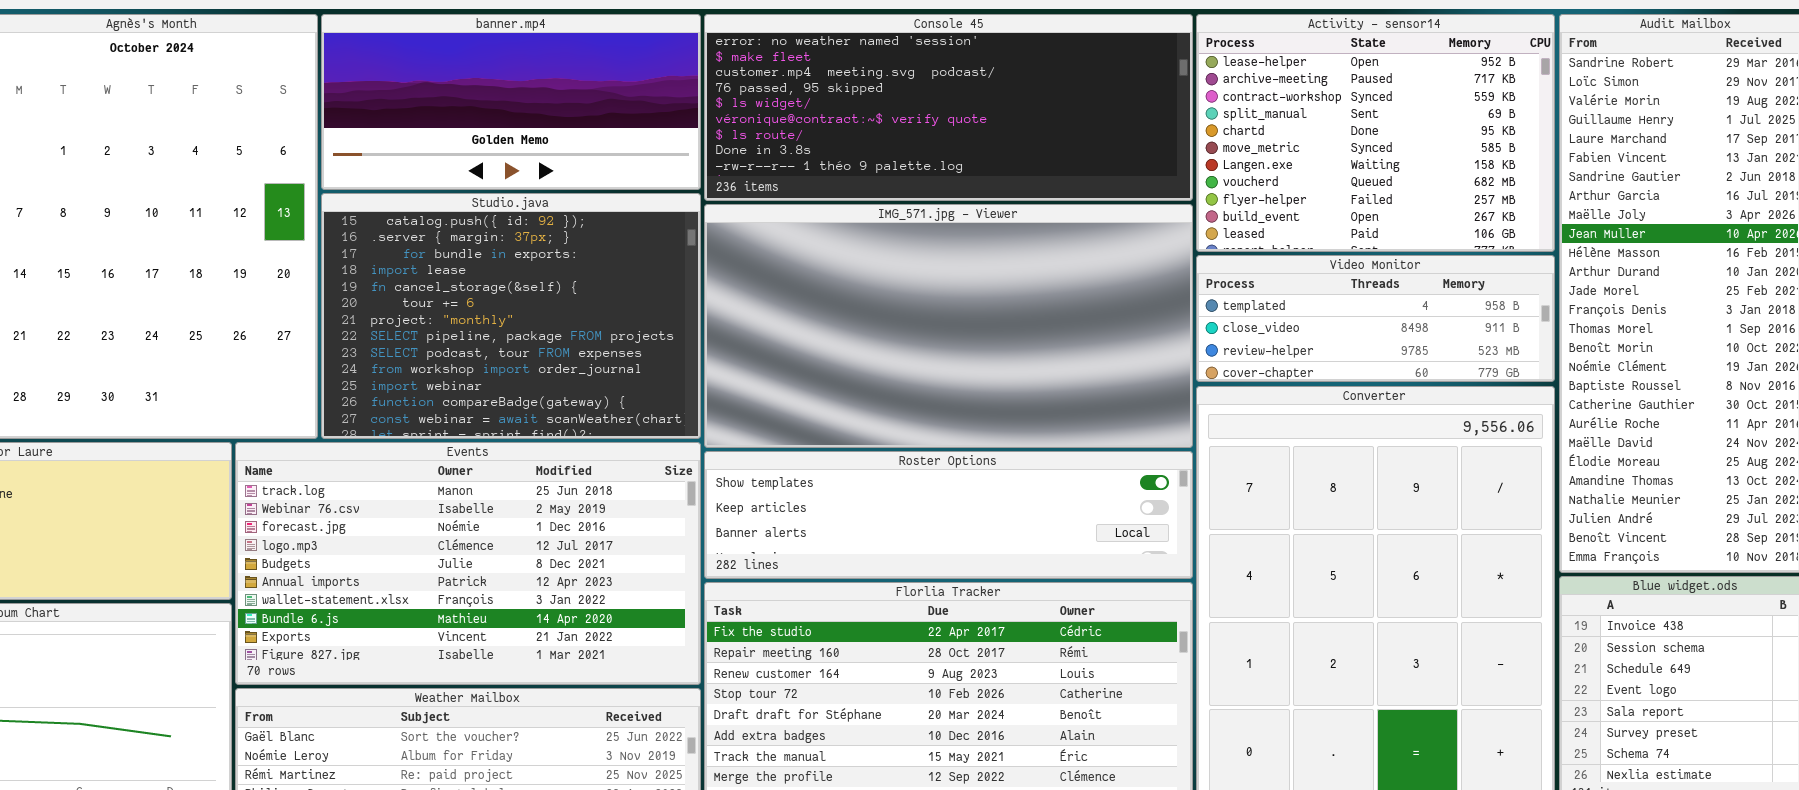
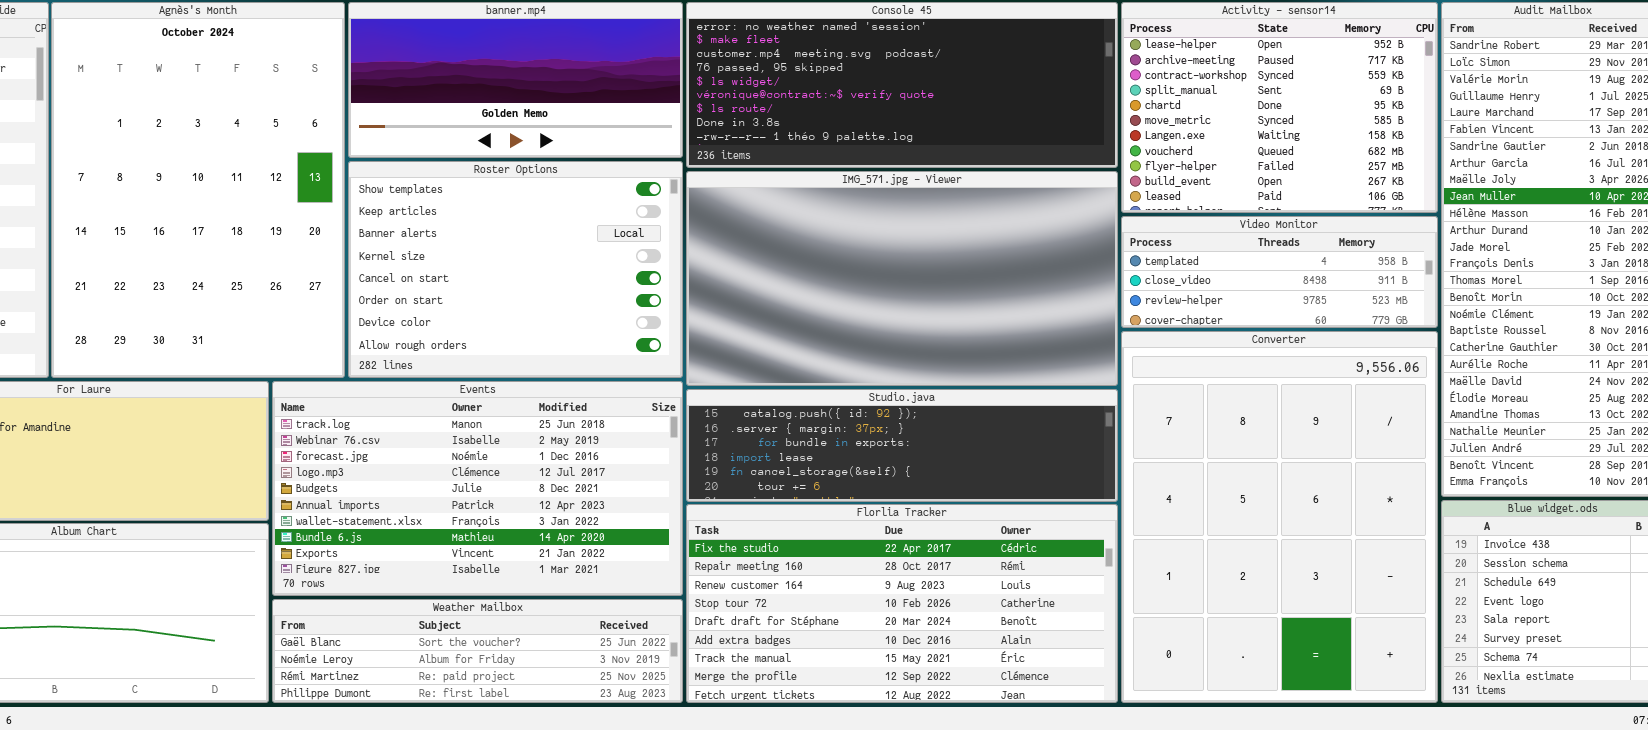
Studio.java: [321,193,701,439] -> [686,389,1118,502], moved, resized
Roster Options: [704,451,1193,579] -> [348,161,683,378], moved, resized

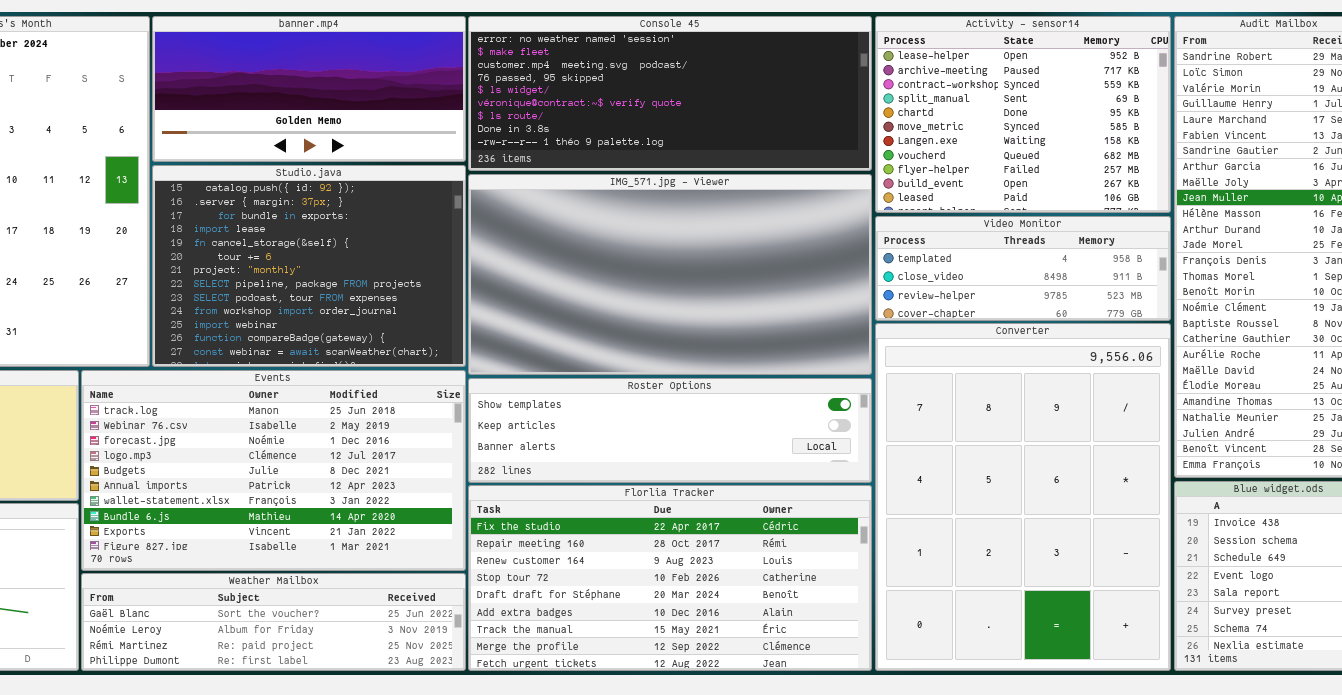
Roster Options: [348,161,683,378] -> [468,378,872,483], moved, resized
Studio.java: [686,389,1118,502] -> [152,165,466,367], moved, resized

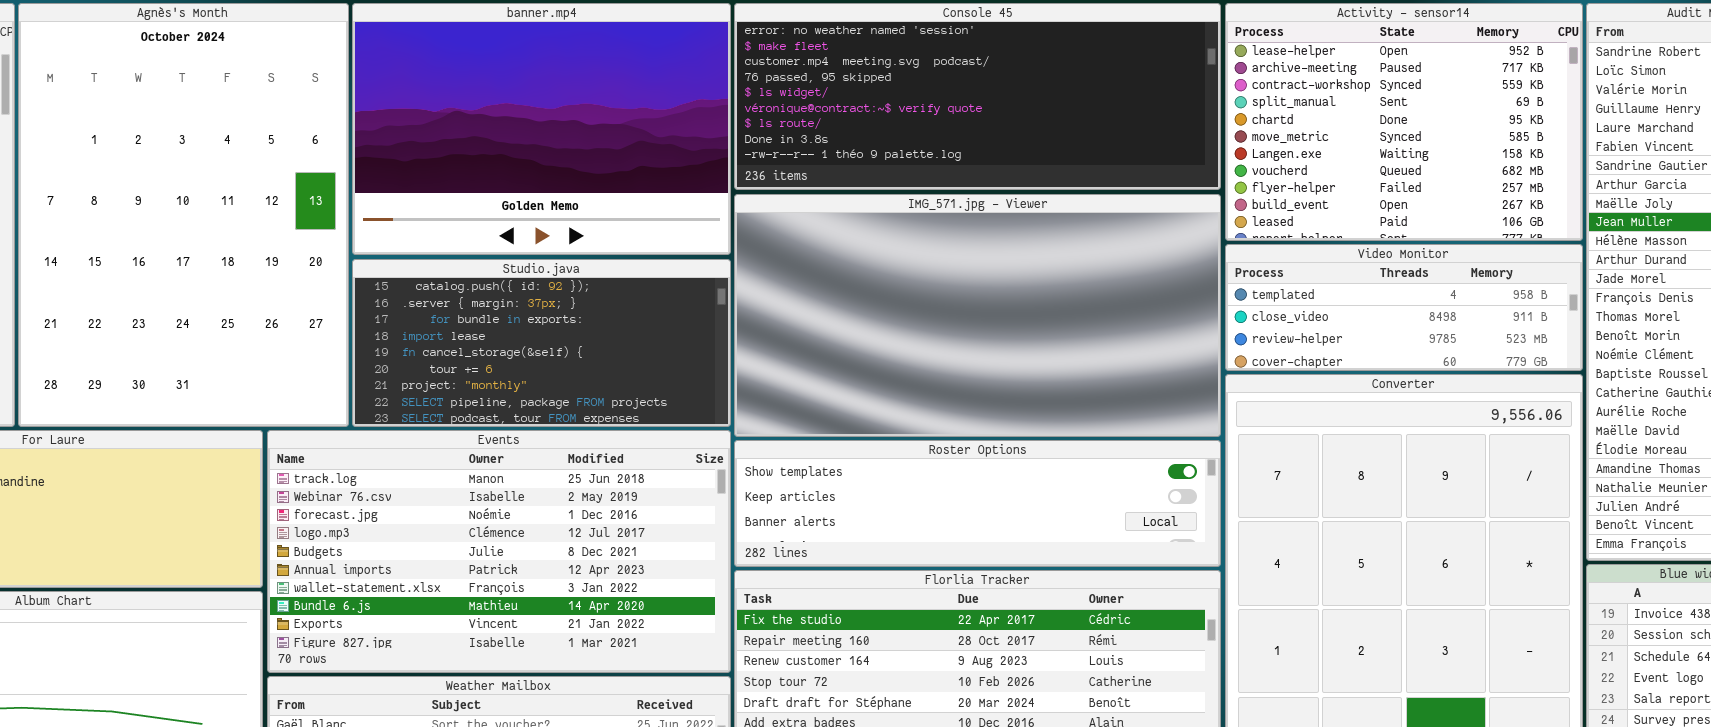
banner.mp4: [152,16,466,162] -> [352,3,731,255], resized
Studio.java: [152,165,466,367] -> [352,259,731,427], resized

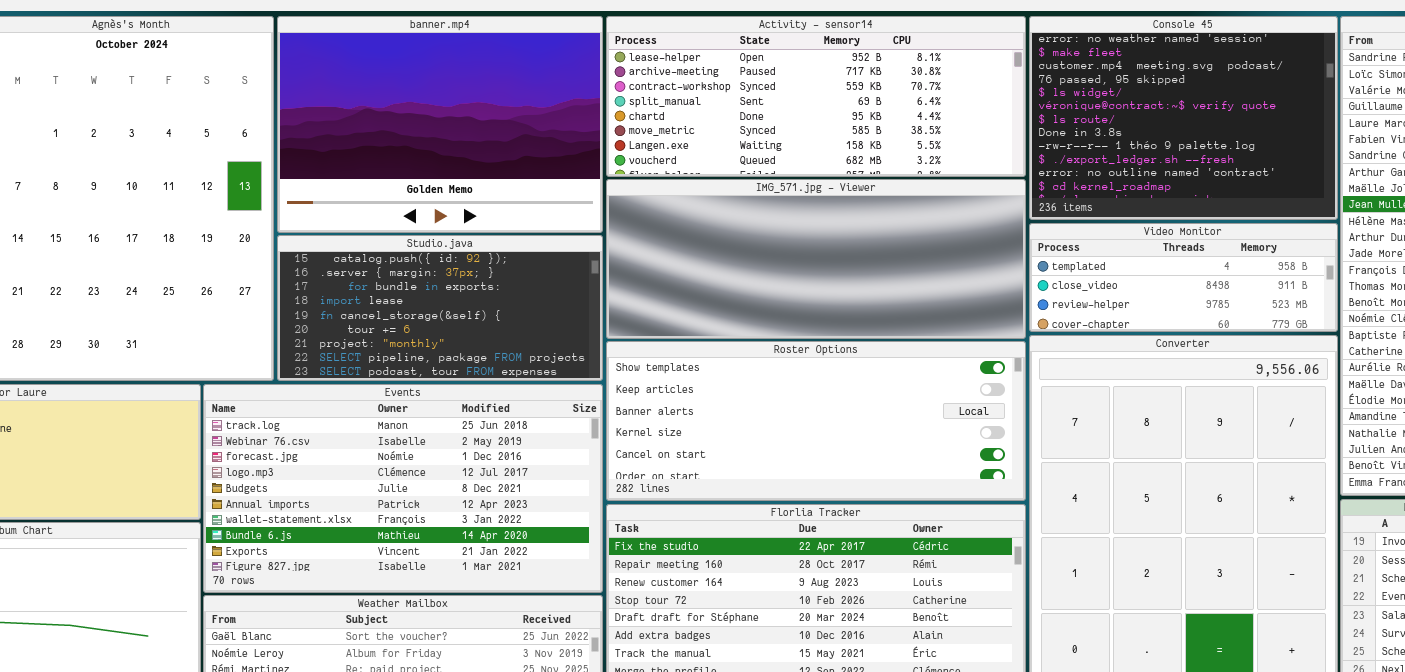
Console 45: [734,3,1221,190] -> [1029,16,1338,220], moved, resized
Activity - sensor14: [1225,3,1583,241] -> [606,16,1026,177], moved, resized
IMG_571.jpg - Viewer: [734,194,1221,437] -> [606,179,1026,339], resized
Roster Options: [734,440,1221,567] -> [606,341,1026,501], resized

